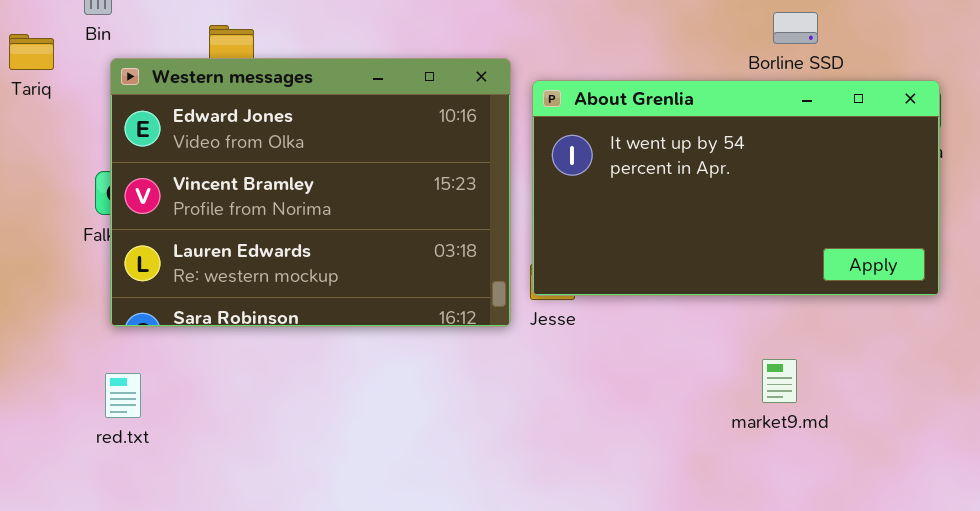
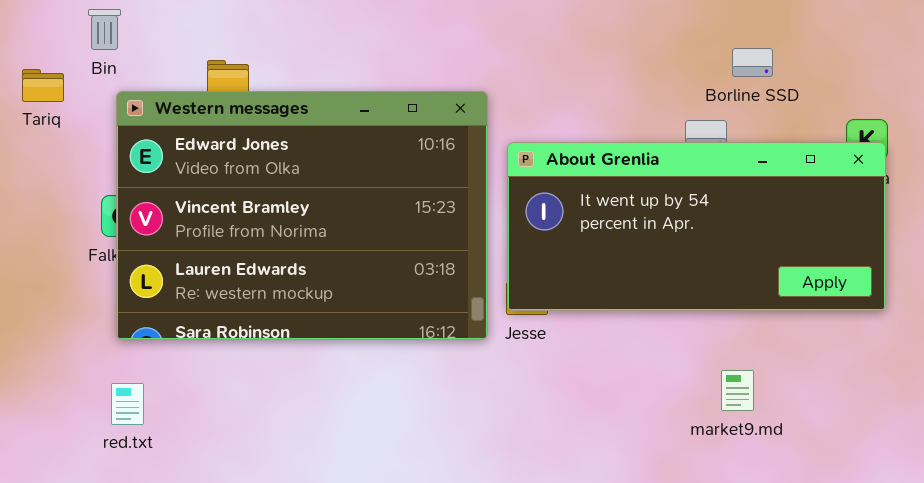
About Grenlia: [532,80,940,296] -> [507,142,886,311], resized

